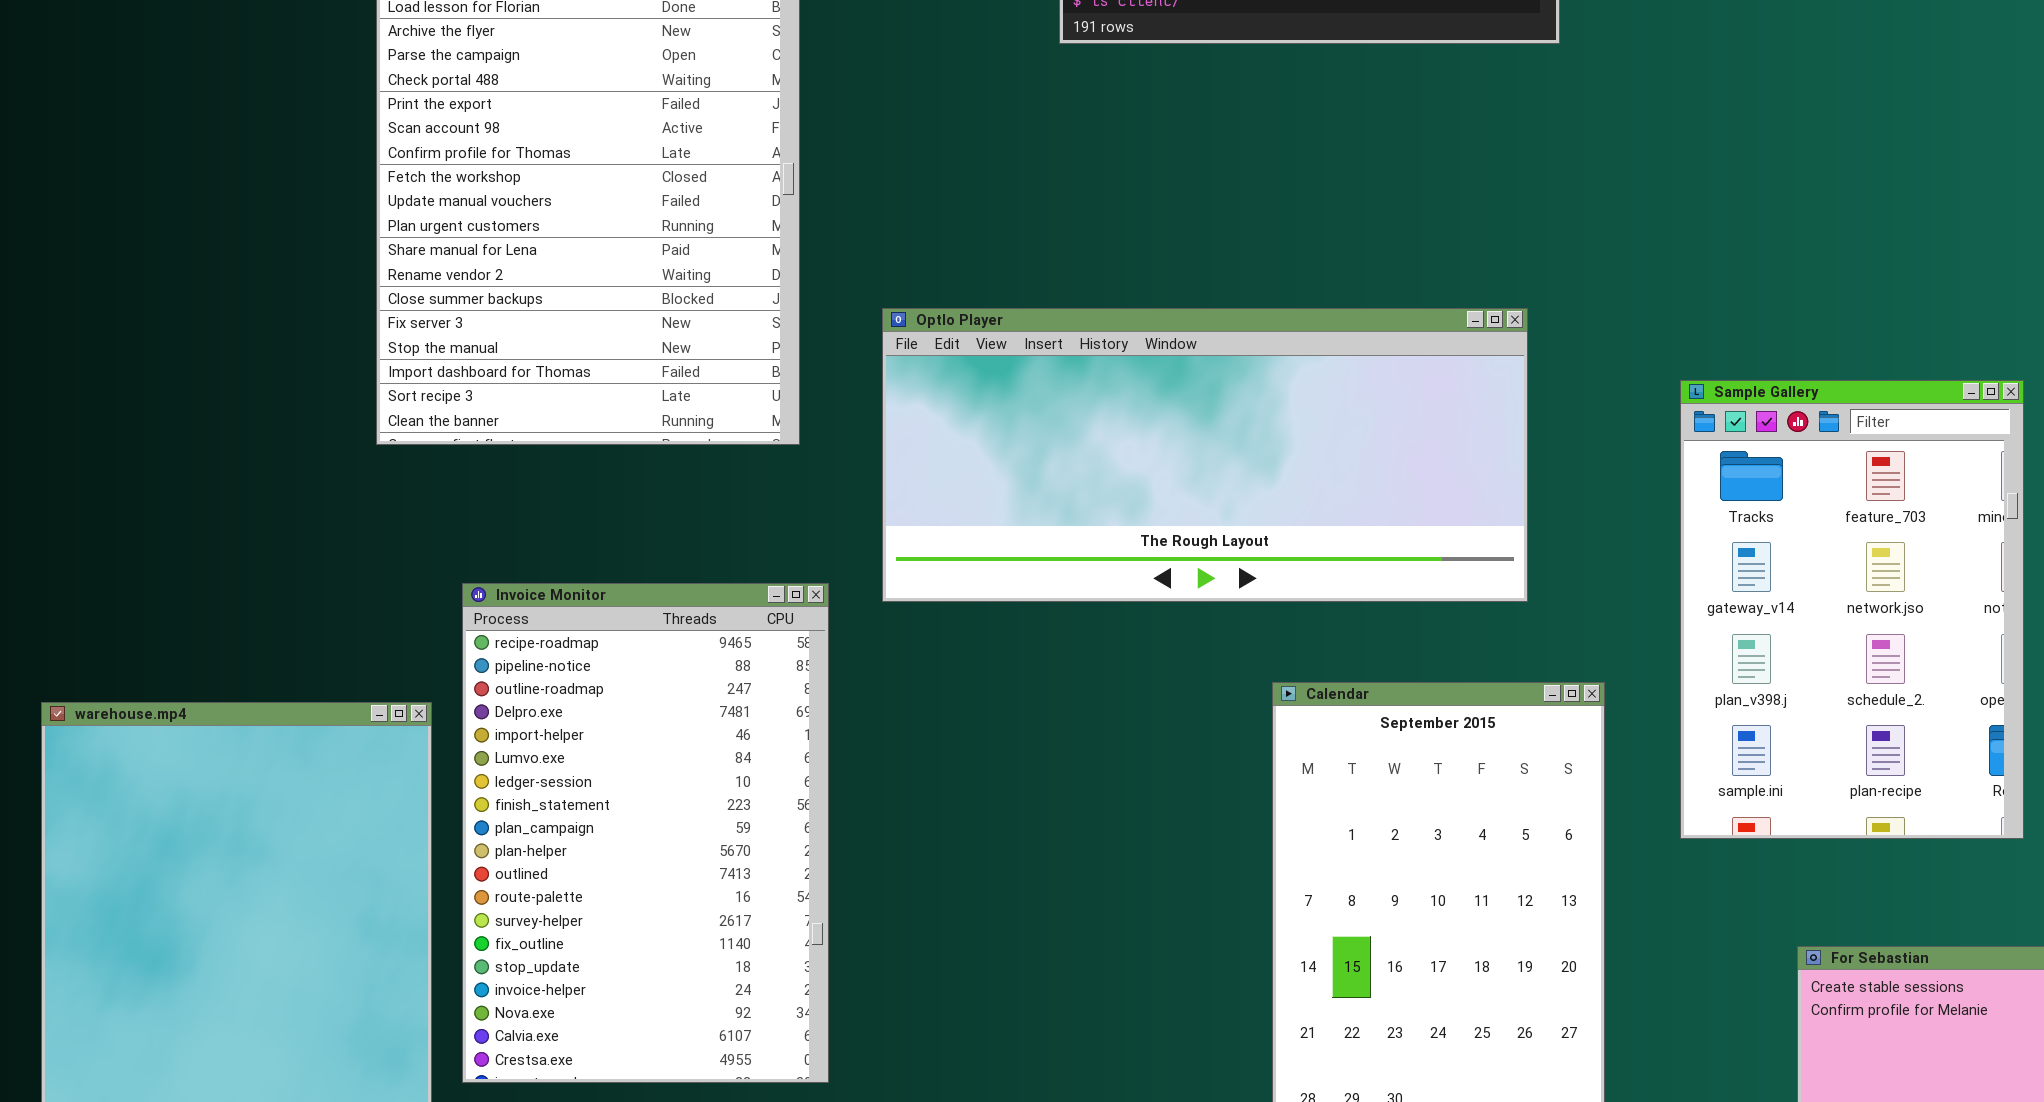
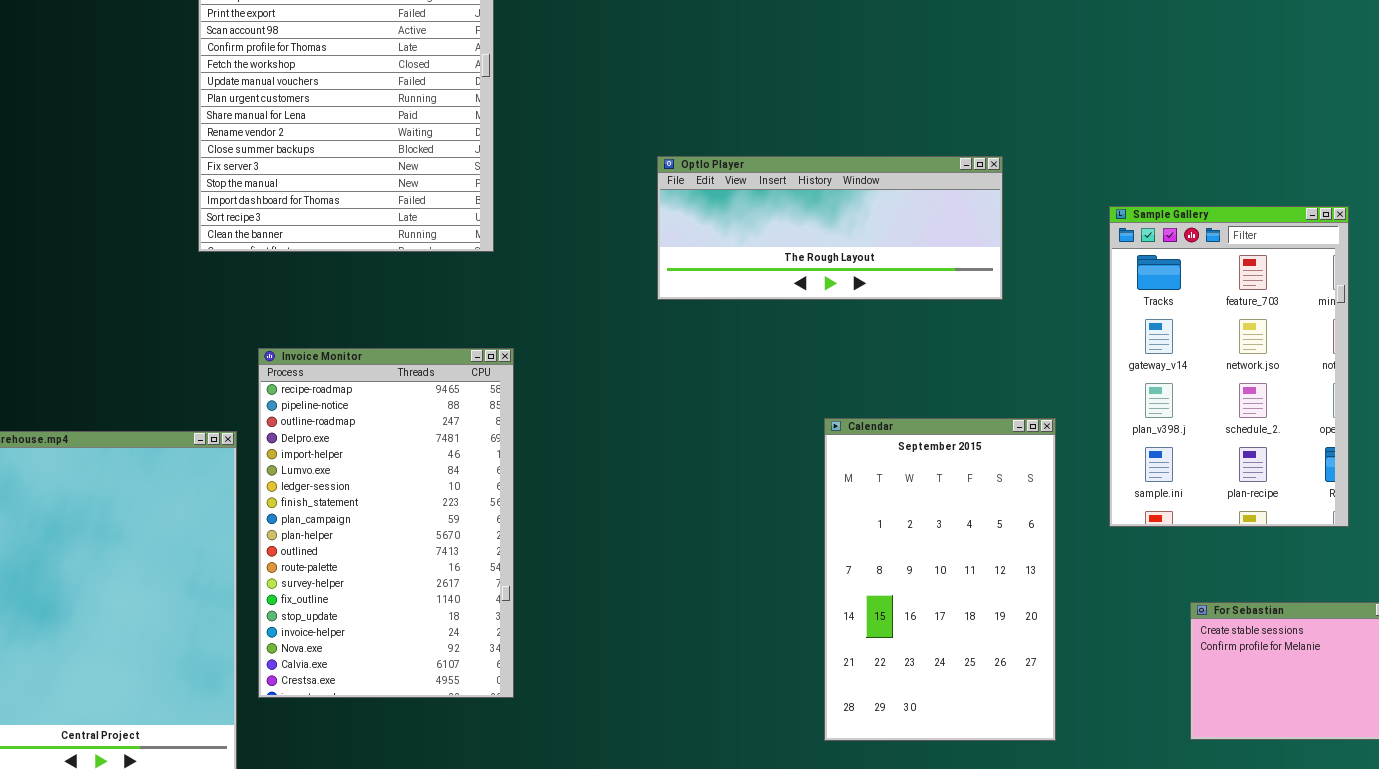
Optlo Player: [882,308,1528,602] -> [657,156,1003,300], resized

